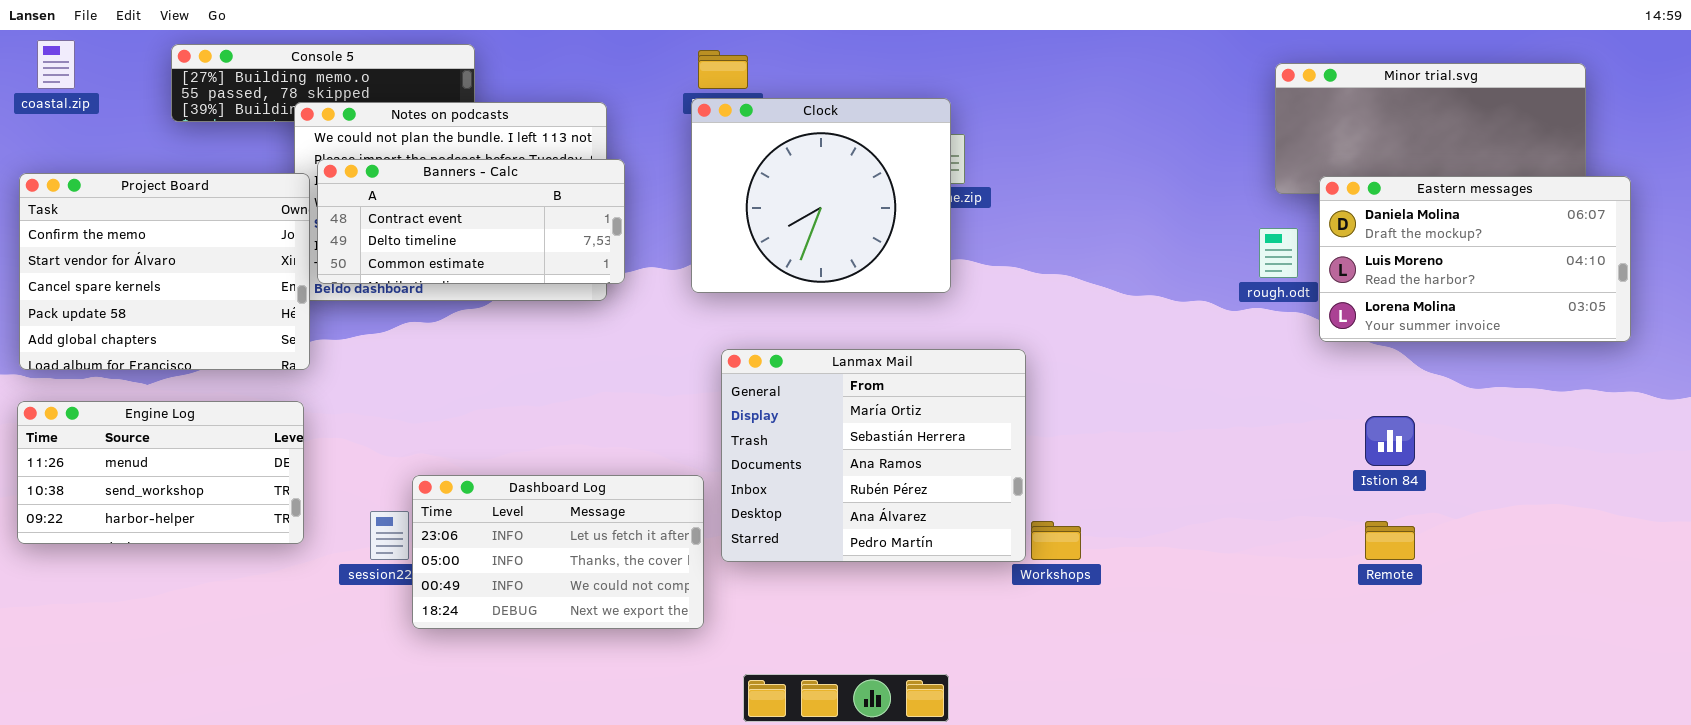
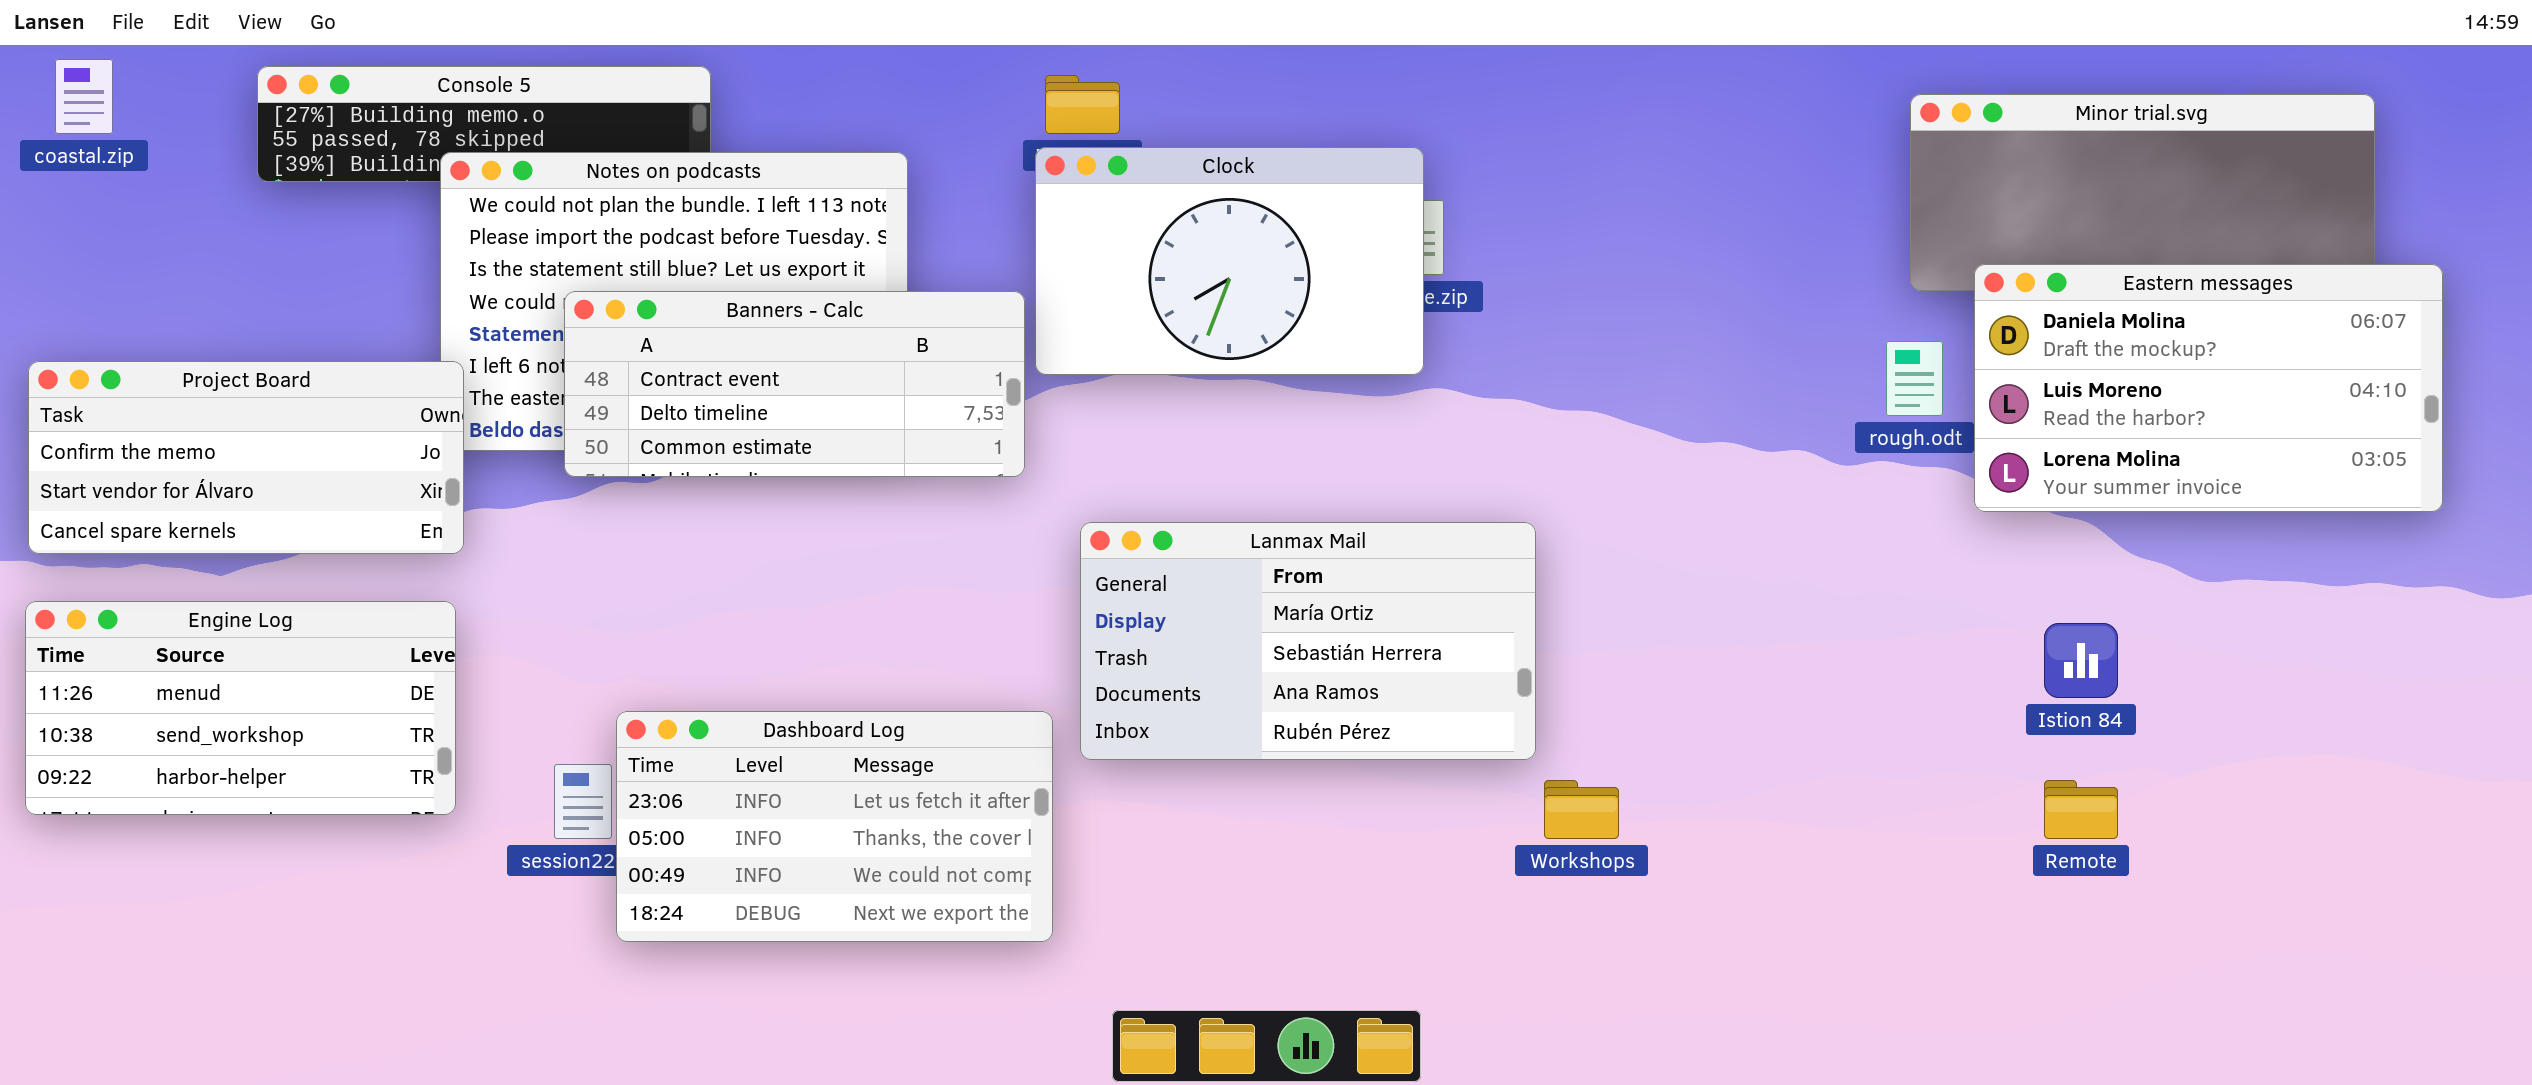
Clock: [691,98,951,293] -> [1035,147,1424,375], resized
Banners - Calc: [317,159,625,284] -> [564,291,1025,477], moved
Project Board: [19,173,310,370] -> [28,361,464,554], resized
Lanmax Mail: [721,349,1026,562] -> [1080,522,1536,760], resized

